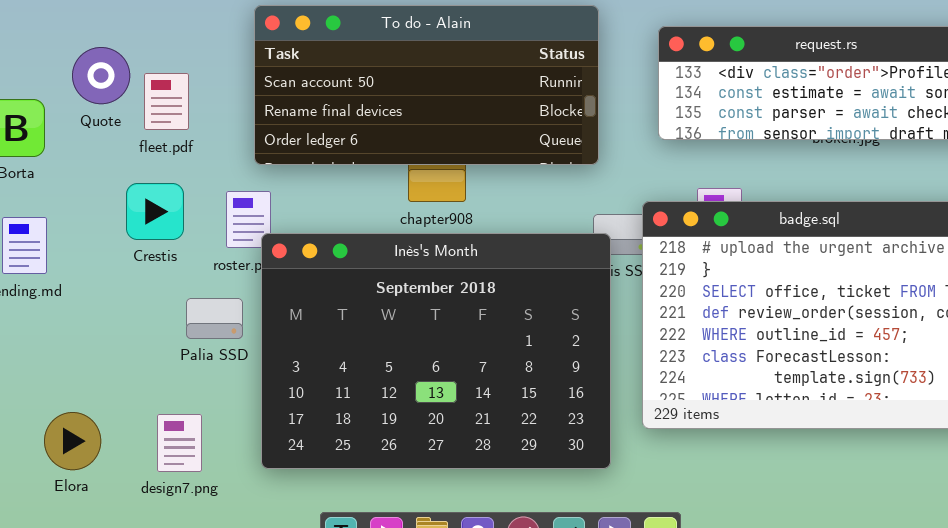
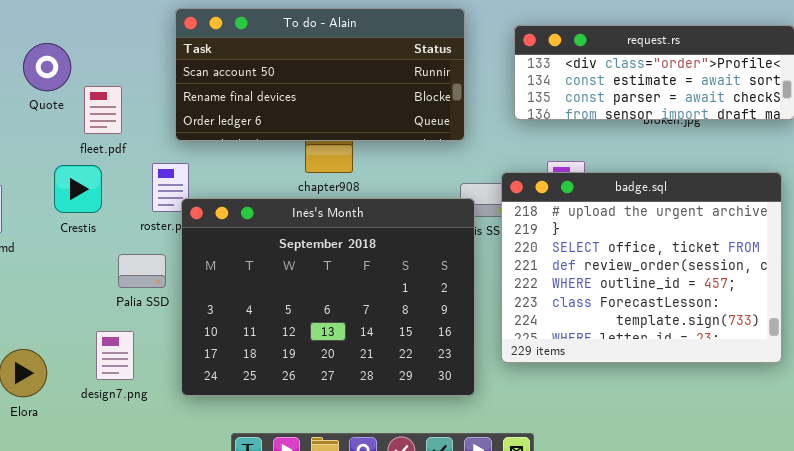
fleet.pdf: [144,73,189,130] -> [84,86,122,134], moved
Crestis: [126,183,184,240] -> [54,165,102,213], moved
design7.png: [157,414,202,472] -> [96,331,134,380], moved

